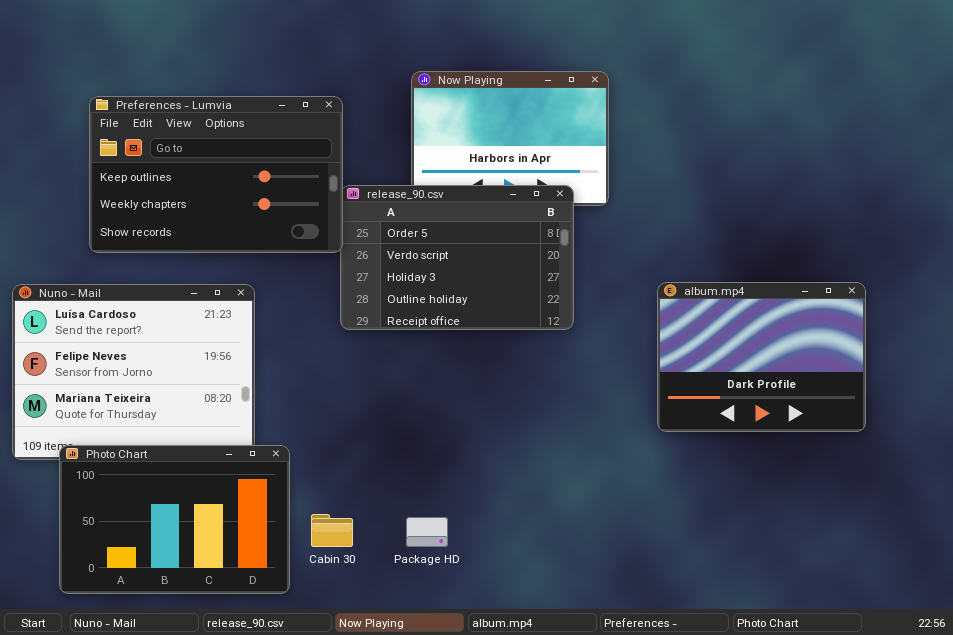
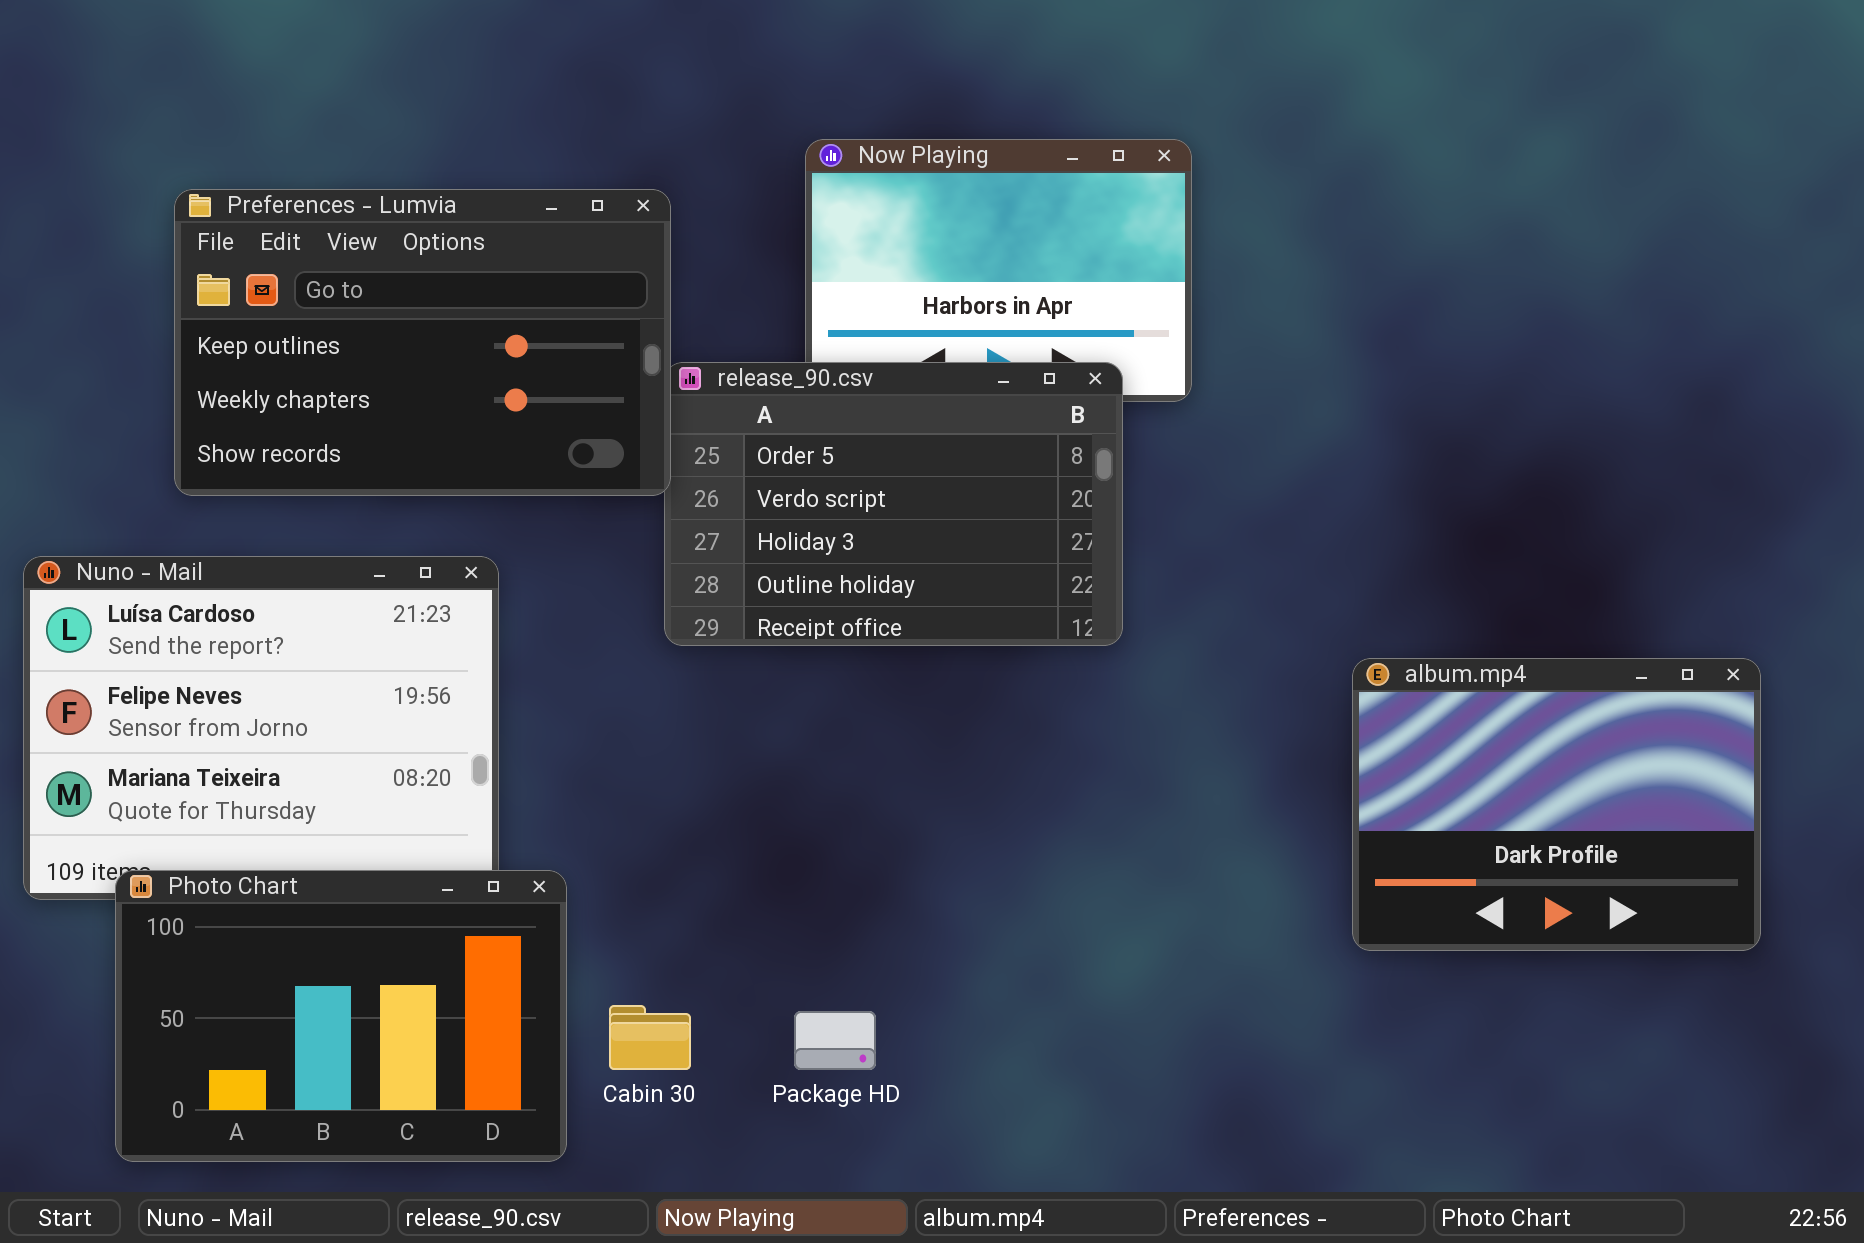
album.mp4: [657,282,866,432] -> [1352,658,1761,951], moved

